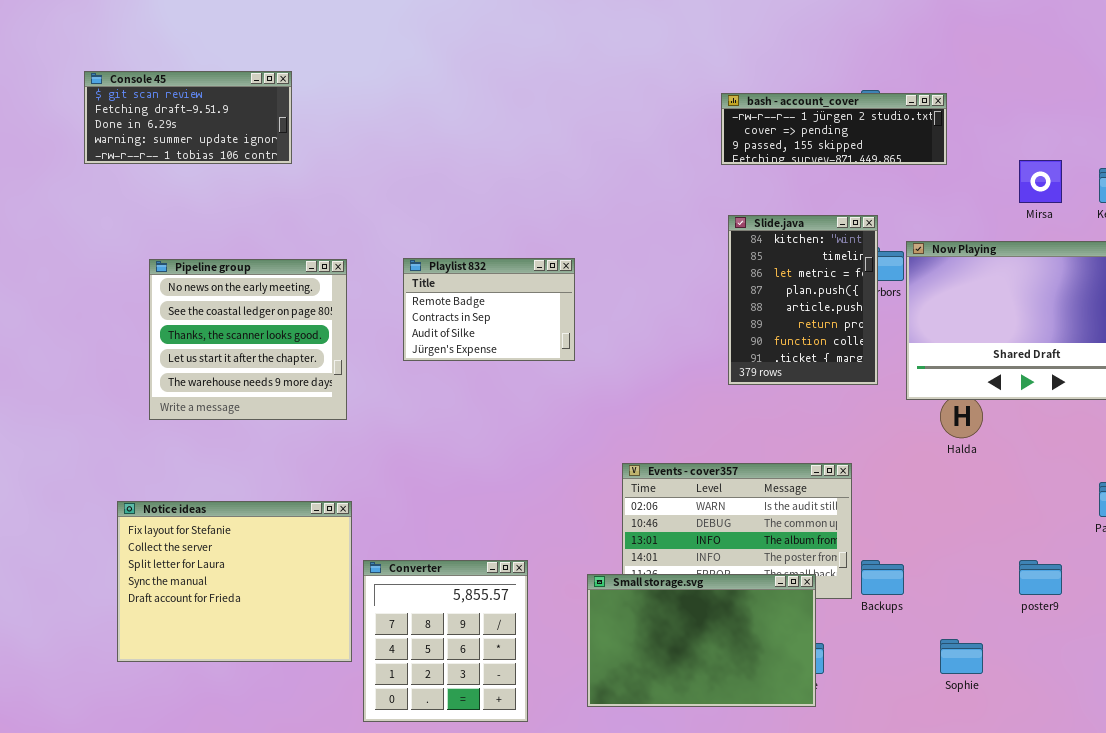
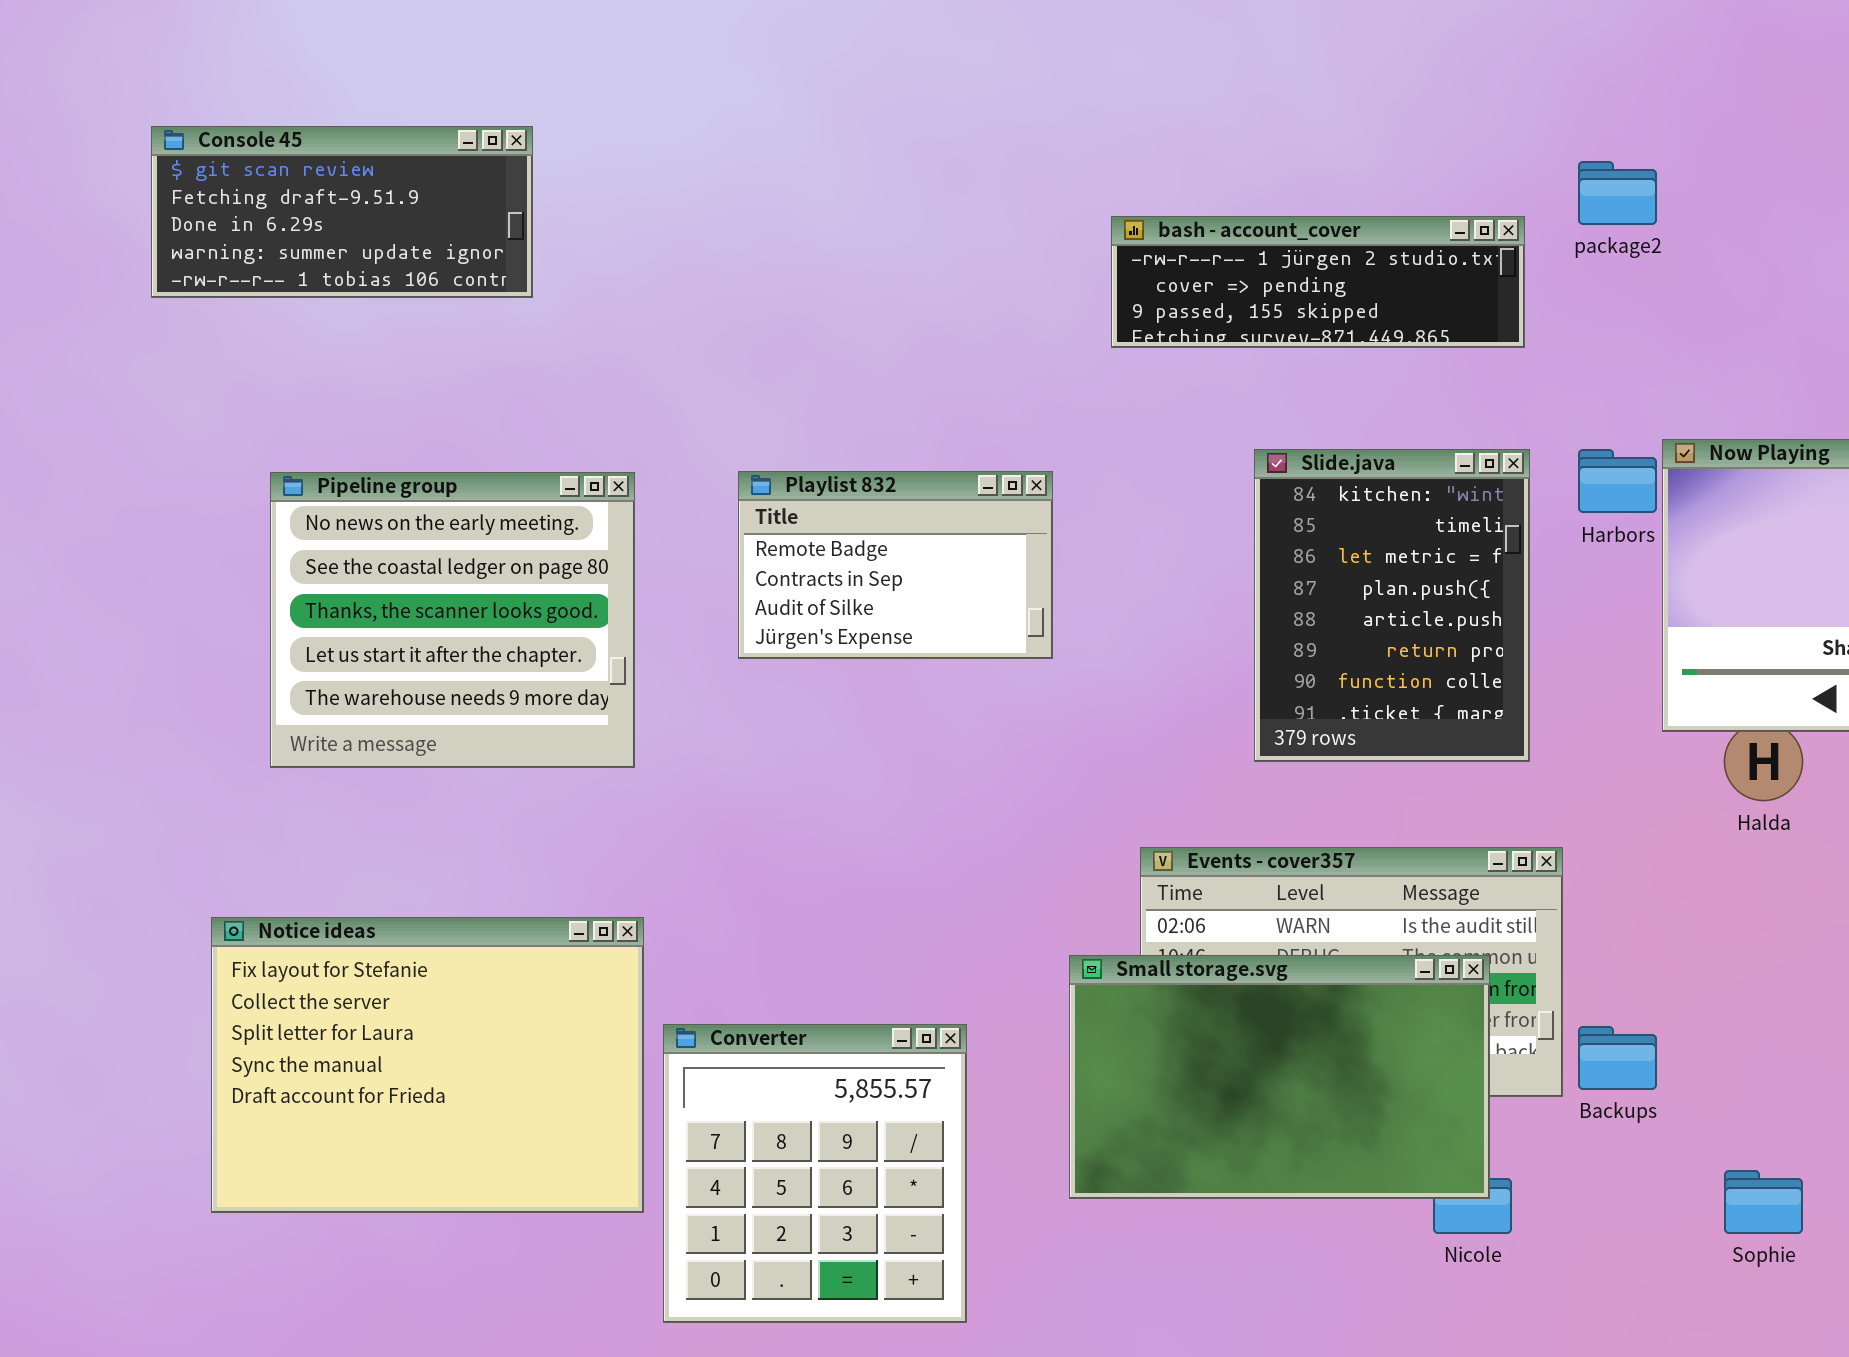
bash - account_cover: [721,93,947,165] -> [1111,216,1525,348], moved
Slide.java: [728,215,878,385] -> [1254,449,1530,762], moved
Small storage.svg: [587,574,816,707] -> [1069,955,1490,1199], moved

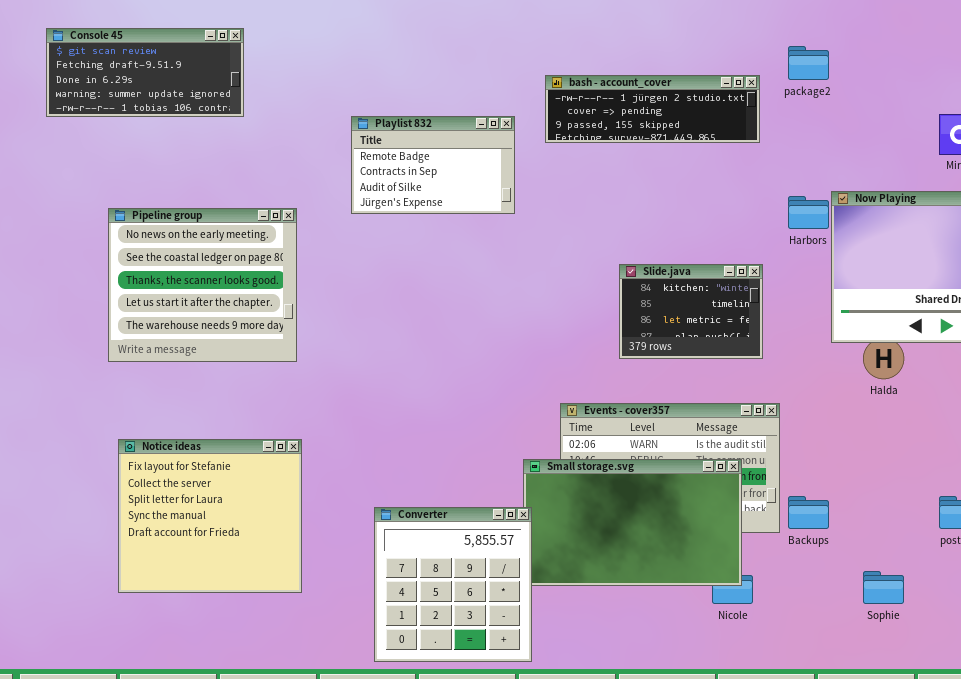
Slide.java: [1254,449,1530,762] -> [619,264,763,359], resized
Playlist 832: [738,471,1053,659] -> [351,116,515,214], moved
Notice ideas: [211,917,644,1213] -> [118,439,302,593], resized
Converter: [663,1024,967,1323] -> [374,507,532,662], moved

